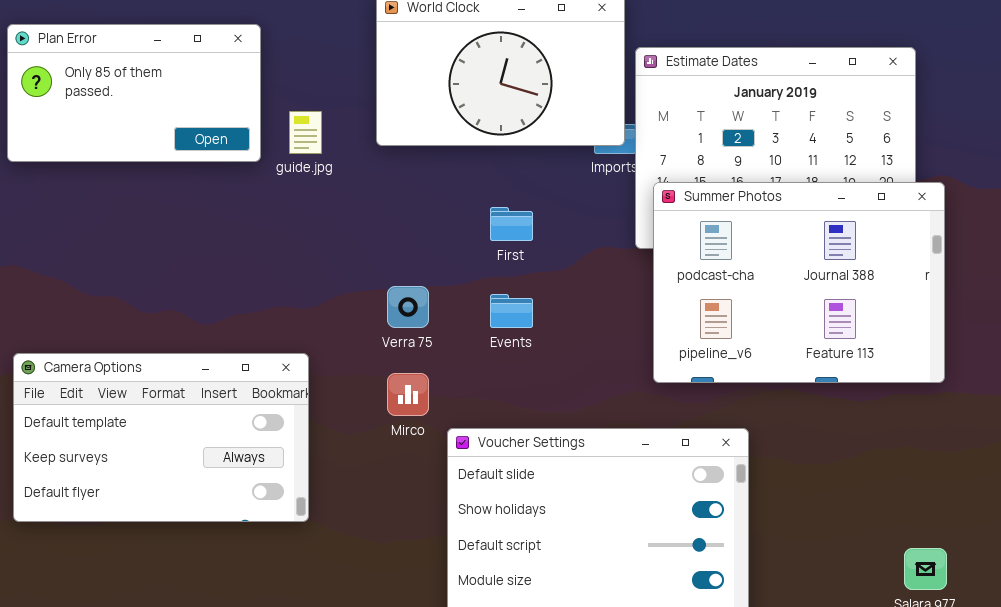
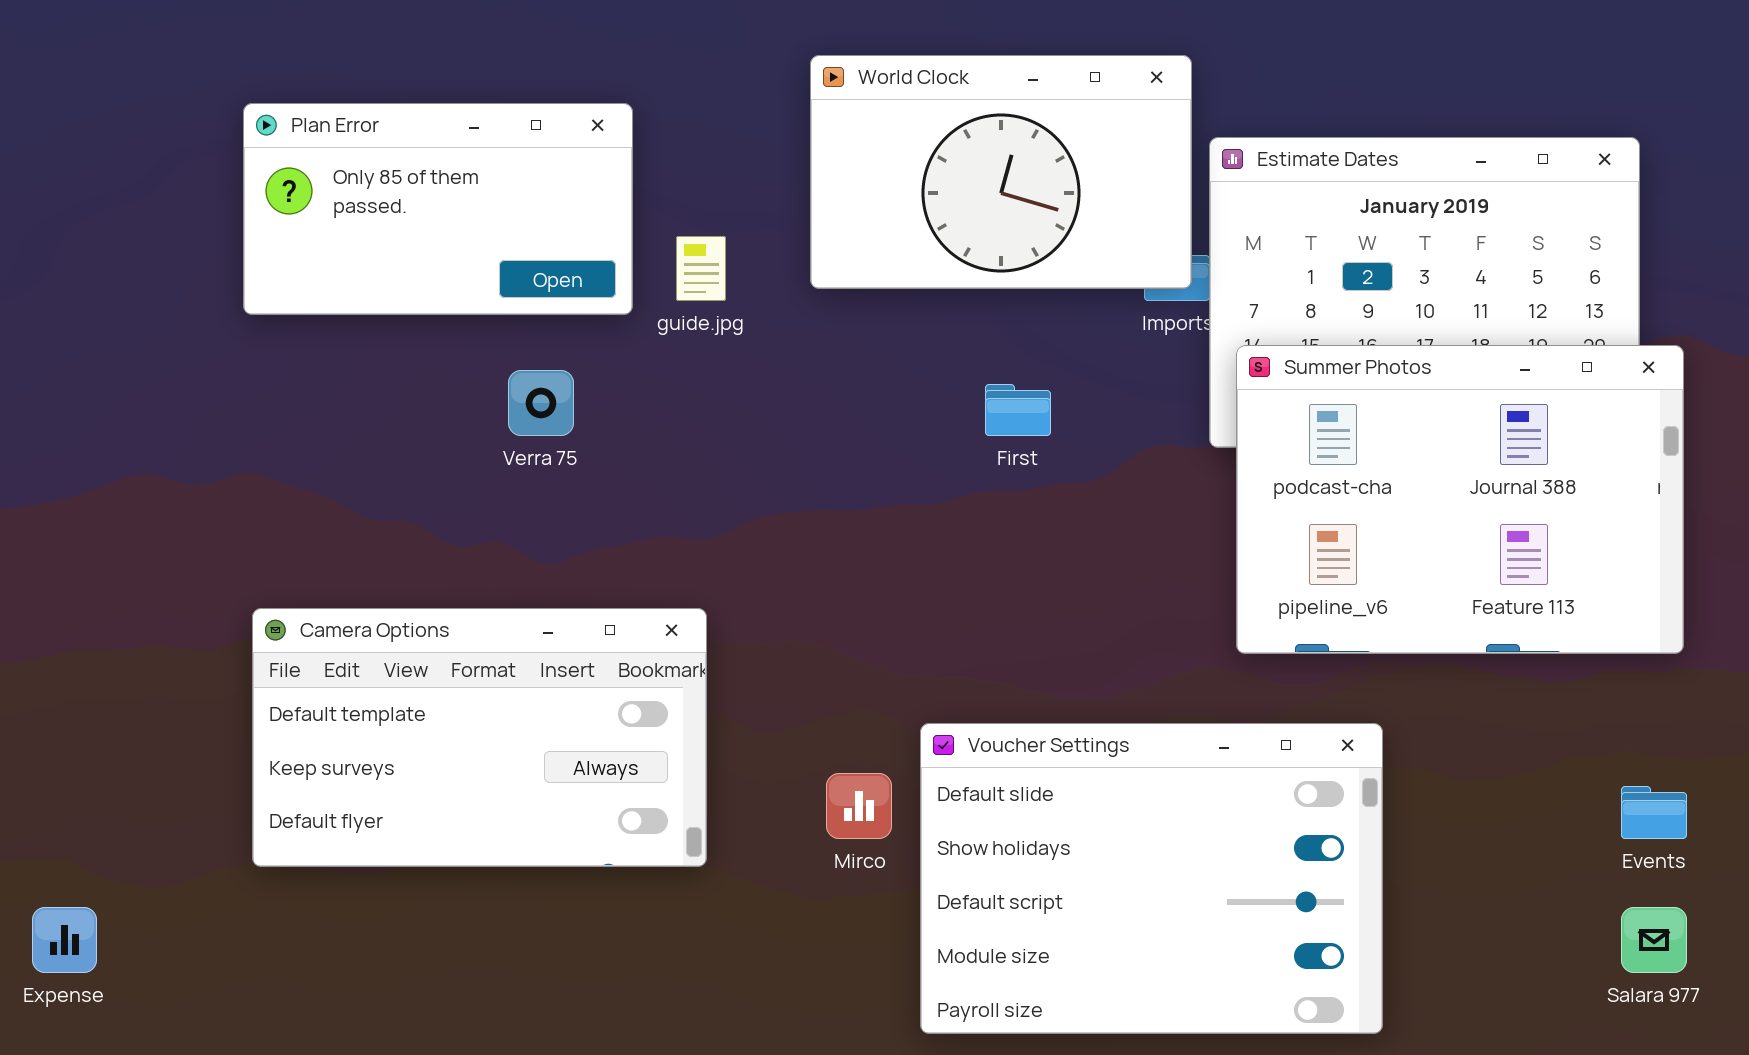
Verra 75: [387,286,429,328] -> [508,370,574,436], moved
Events: [490,294,533,328] -> [1621,786,1687,839], moved
Mirco: [387,373,429,416] -> [826,773,892,839], moved

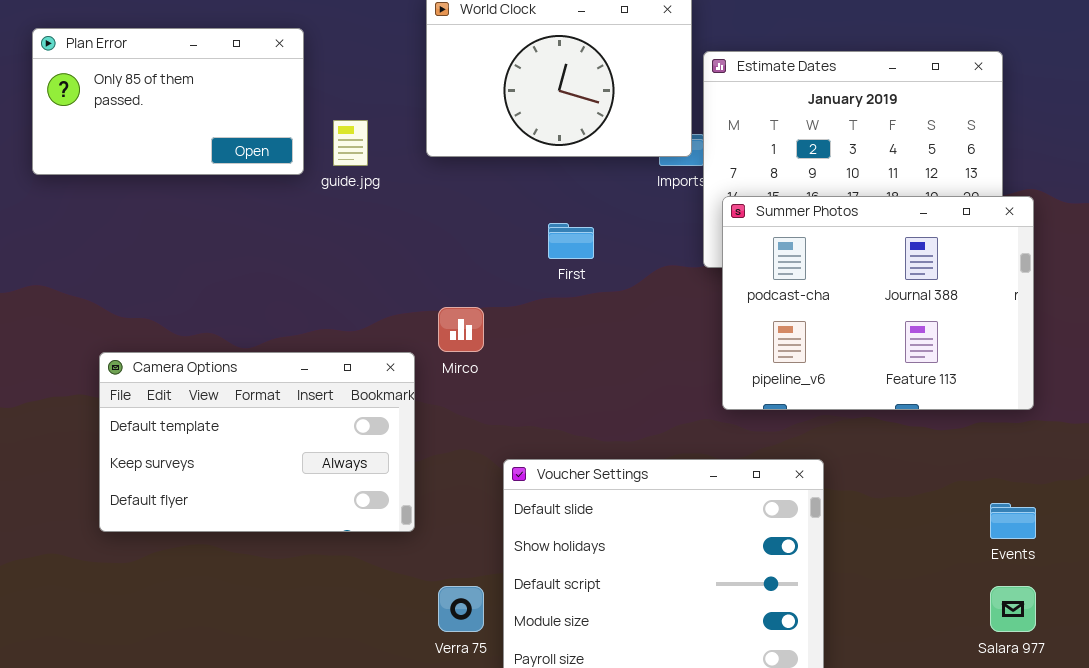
Verra 75: [508,370,574,436] -> [438,586,484,632], moved
Camera Options: [252,608,707,867] -> [99,352,415,532], moved
Mirco: [826,773,892,839] -> [438,307,484,352], moved

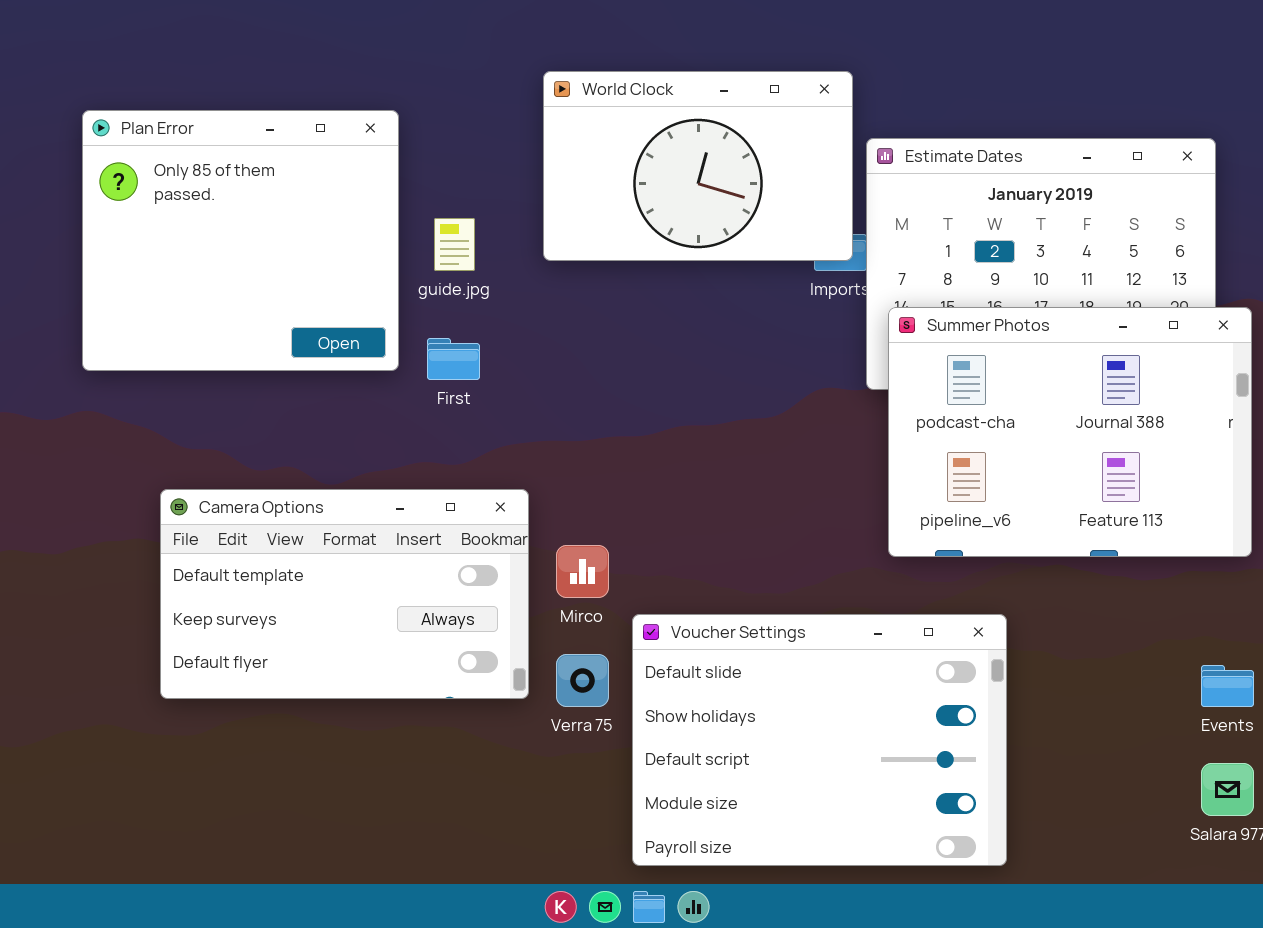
Plan Error: [32,28,304,175] -> [82,110,399,371], resized
First: [548,223,594,259] -> [427,338,480,380], moved
Mirco: [438,307,484,352] -> [556,545,609,598], moved
Verra 75: [438,586,484,632] -> [556,654,609,707], moved

